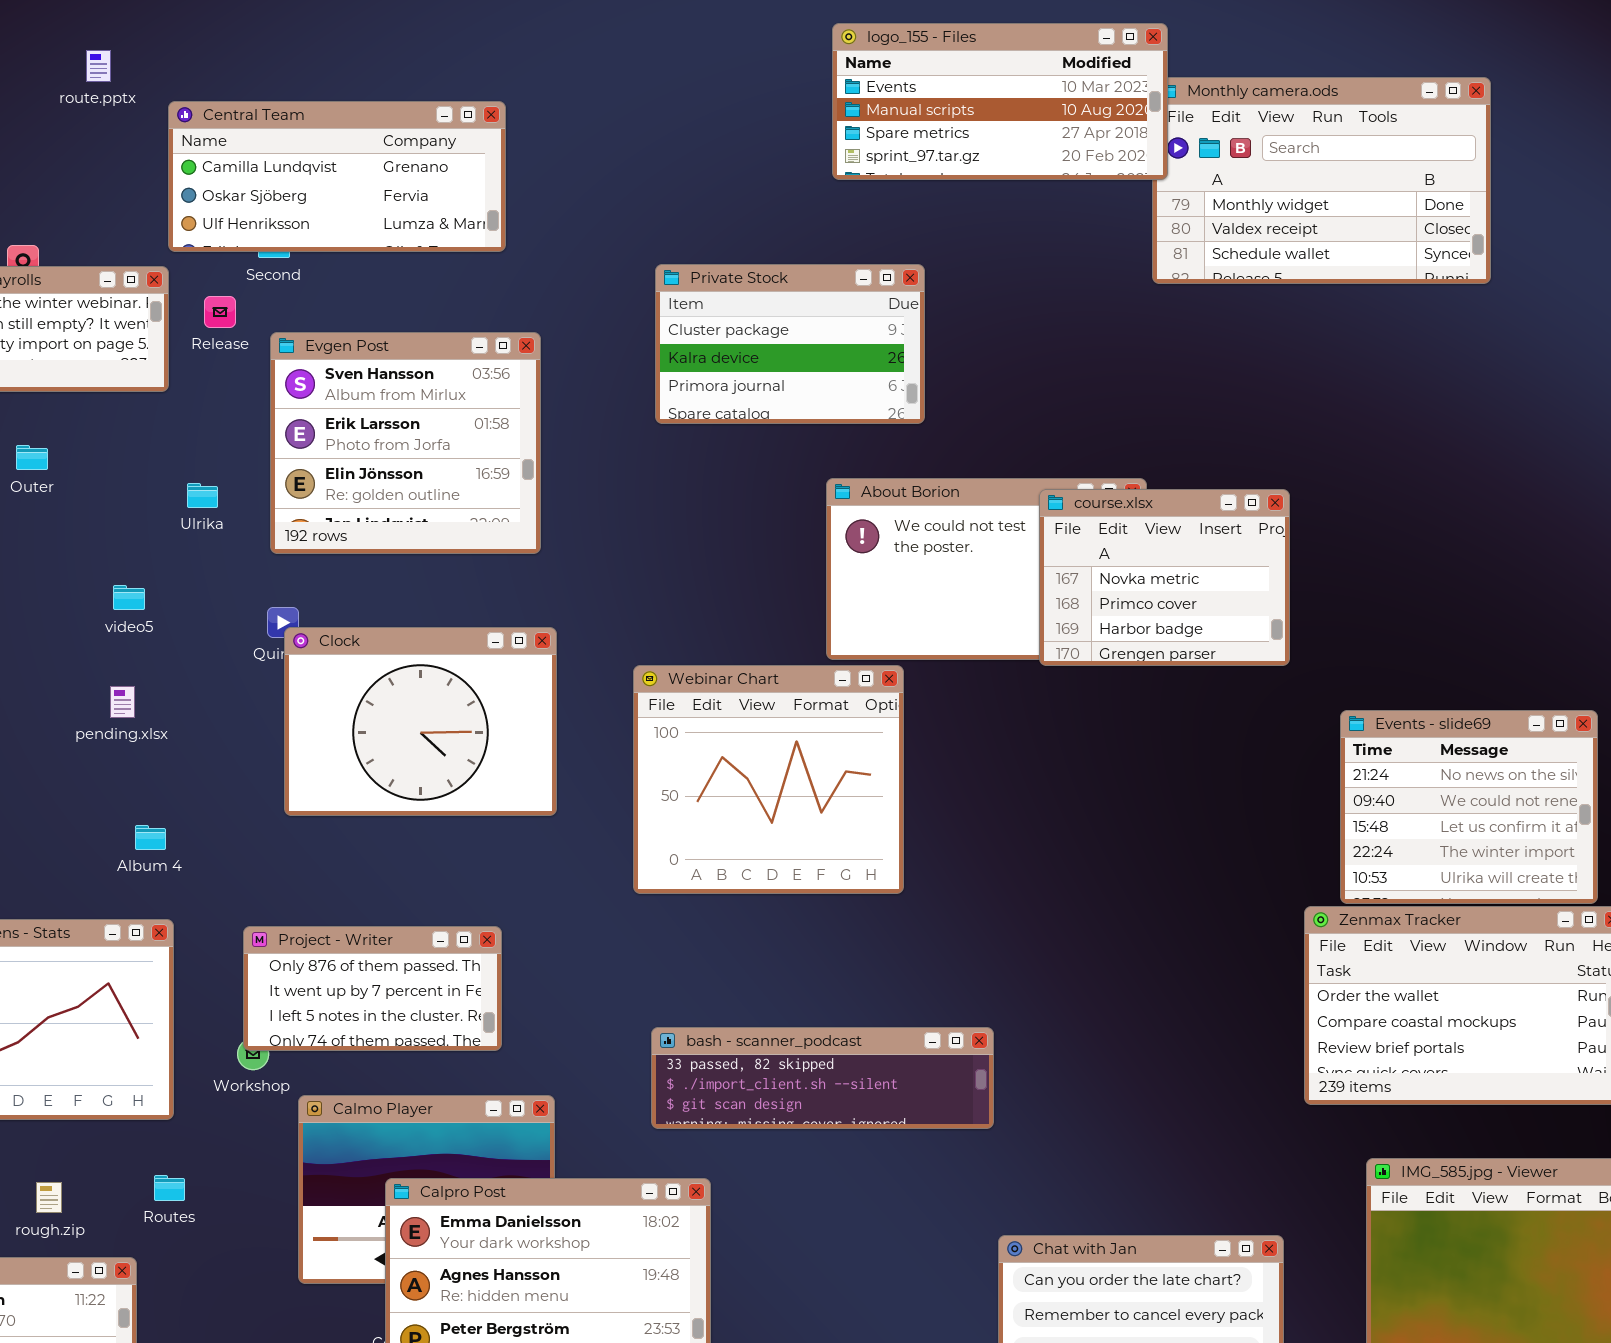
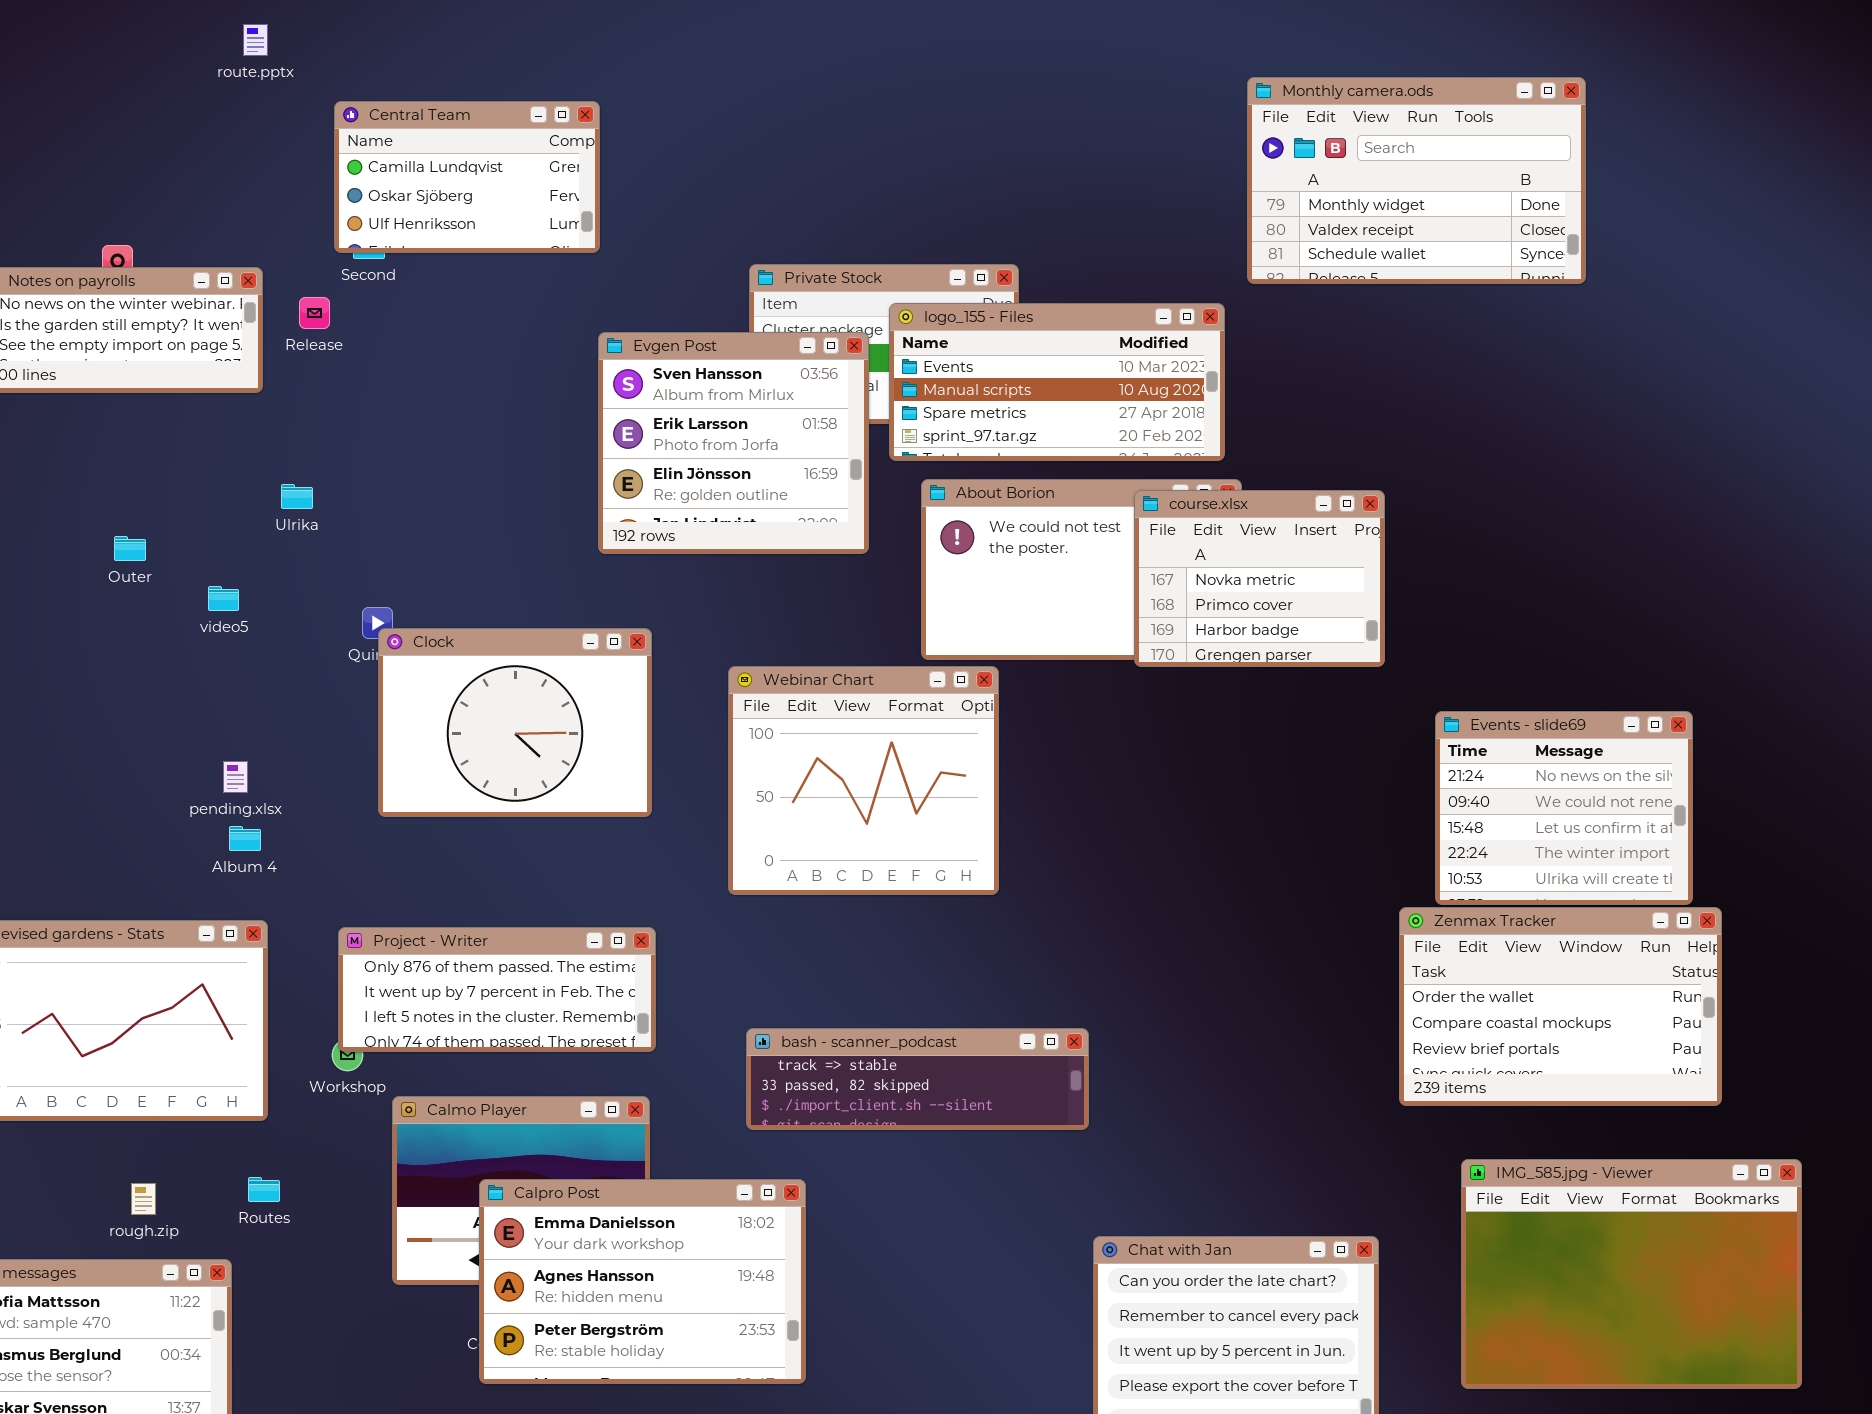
logo_155 - Files: [832,23,1168,180] -> [889,303,1225,461], moved
route.pptx: [86,50,111,82] -> [243,24,268,56], moved
Central Team: [168,101,506,252] -> [334,101,600,253], resized
Evgen Post: [270,332,541,554] -> [598,332,869,554], moved
Outer: [16,445,48,470] -> [114,536,146,561], moved
pending.xlsx: [110,686,135,718] -> [223,761,248,793], moved
Project - Writer: [243,926,502,1051] -> [338,927,656,1052], resized
bash - scanner_podcast: [651,1027,994,1129] -> [746,1028,1089,1130], scrolled up 1 row

